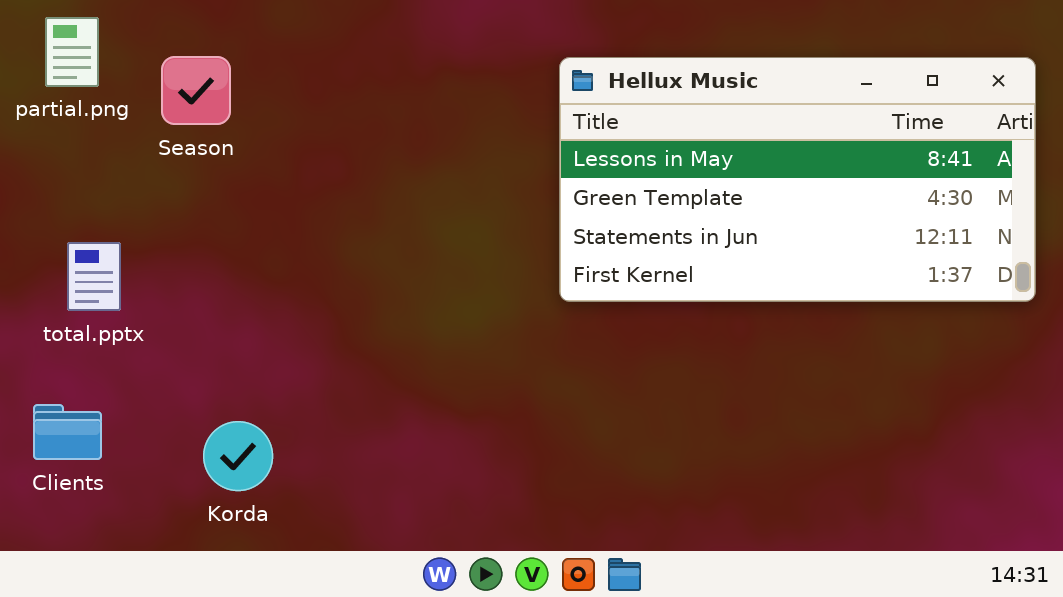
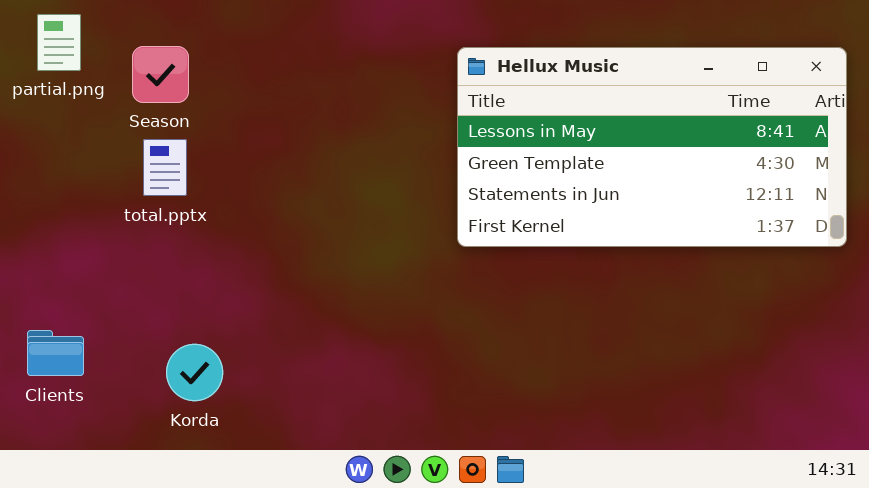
total.pptx: [67,242,121,311] -> [143,139,187,196], moved

